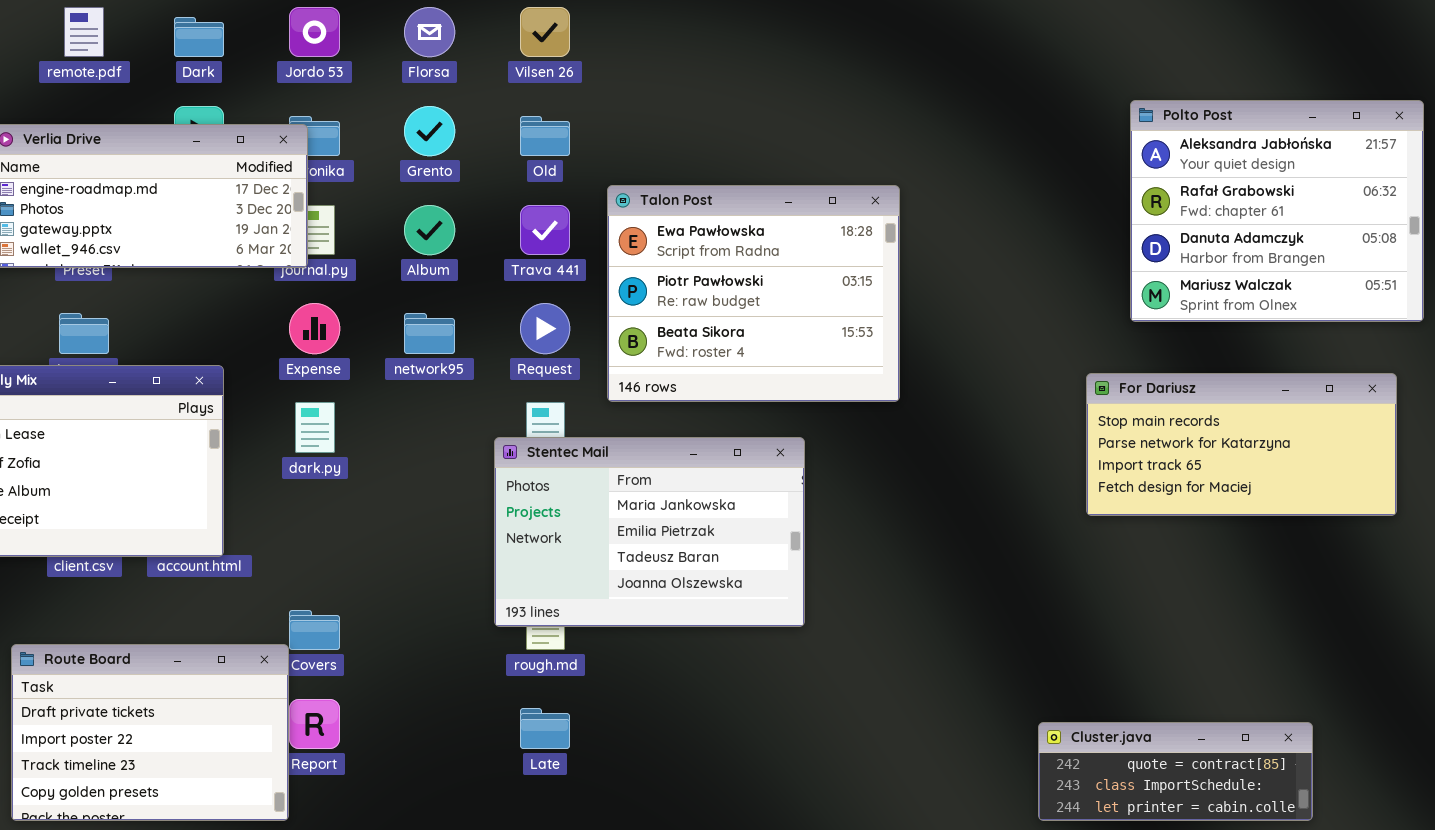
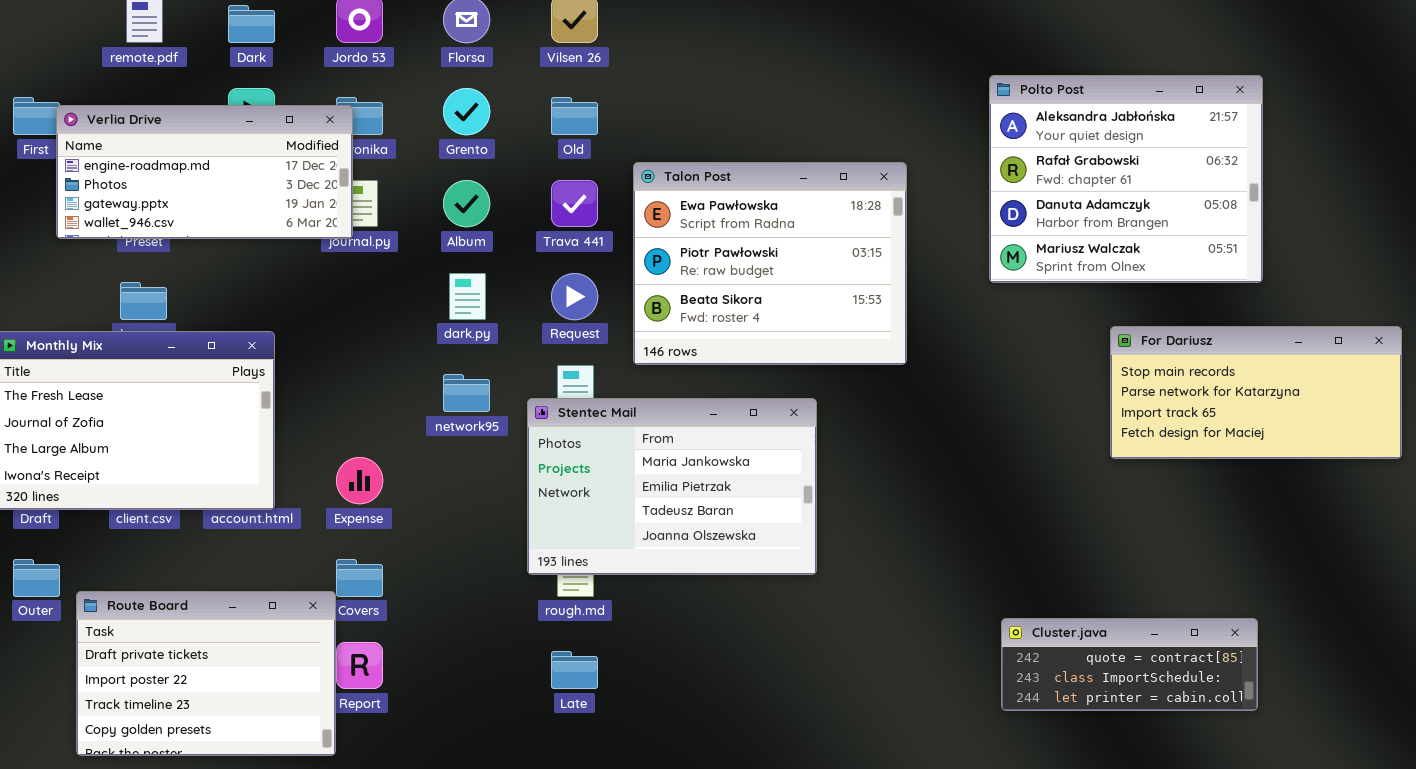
Polto Post: [1130,100,1424,322] -> [989,75,1263,283], moved
Expense: [289,303,340,354] -> [336,457,383,504], moved
network95: [404,313,455,354] -> [443,374,490,412], moved
For Dariusz: [1086,373,1397,516] -> [1110,326,1402,459], moved
dark.py: [295,402,335,453] -> [449,273,486,320], moved
Cluster.java: [1038,722,1313,821] -> [1001,618,1258,711], moved

